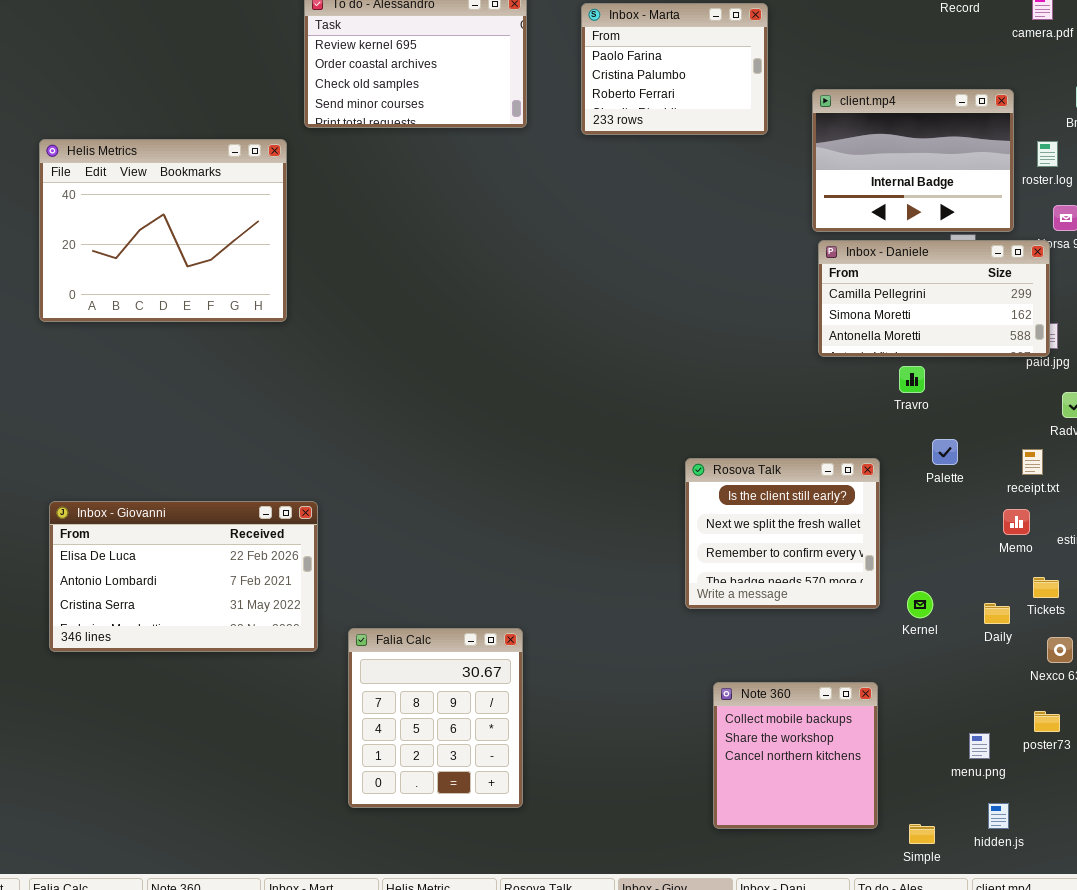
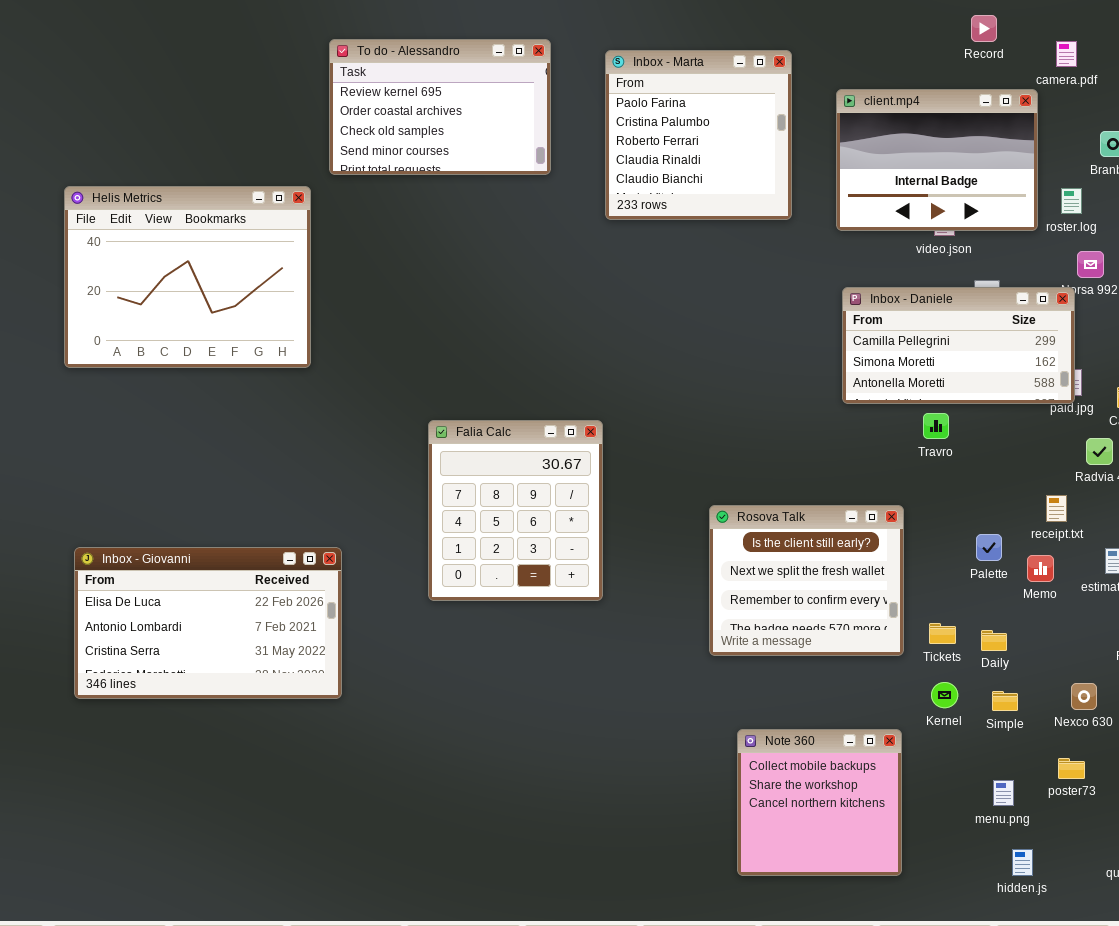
Inbox - Marta: [581,3,768,135] -> [605,50,792,220], resized
client.mp4: [812,89,1014,232] -> [836,89,1038,231], moved
Palette: [932,439,958,465] -> [976,534,1002,561], moved
Tickets: [1033,577,1059,598] -> [929,623,956,644], moved
Kernel: [907,591,933,618] -> [931,682,958,708], moved
Daily: [984,603,1010,624] -> [981,630,1007,651], moved
Falia Calc: [348,628,523,808] -> [428,420,603,601], moved
Simple: [909,824,935,844] -> [992,691,1018,711], moved

